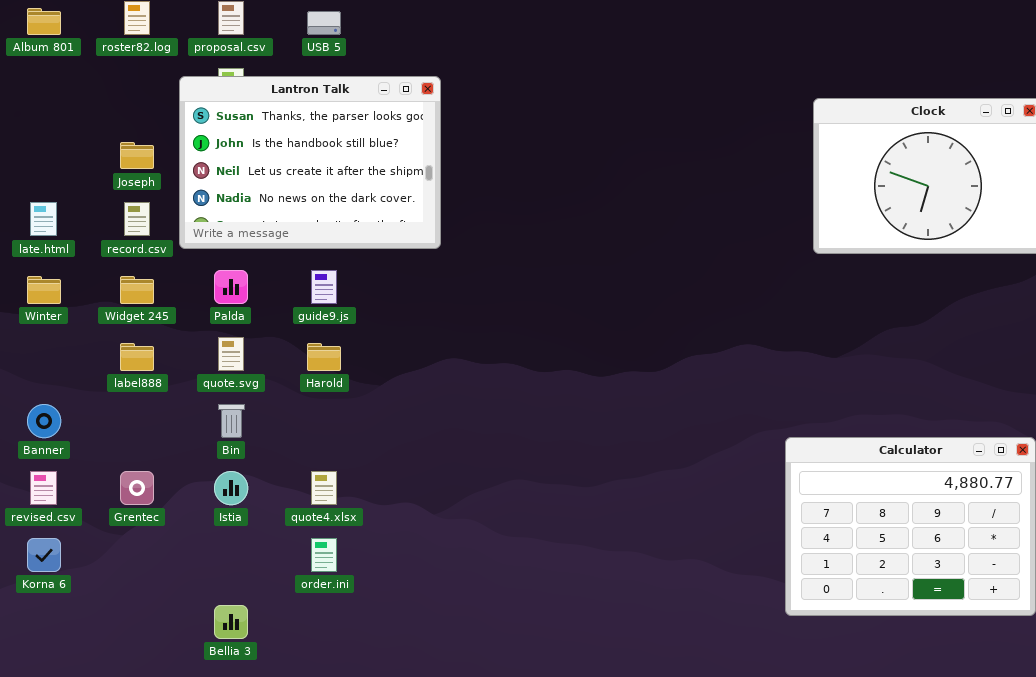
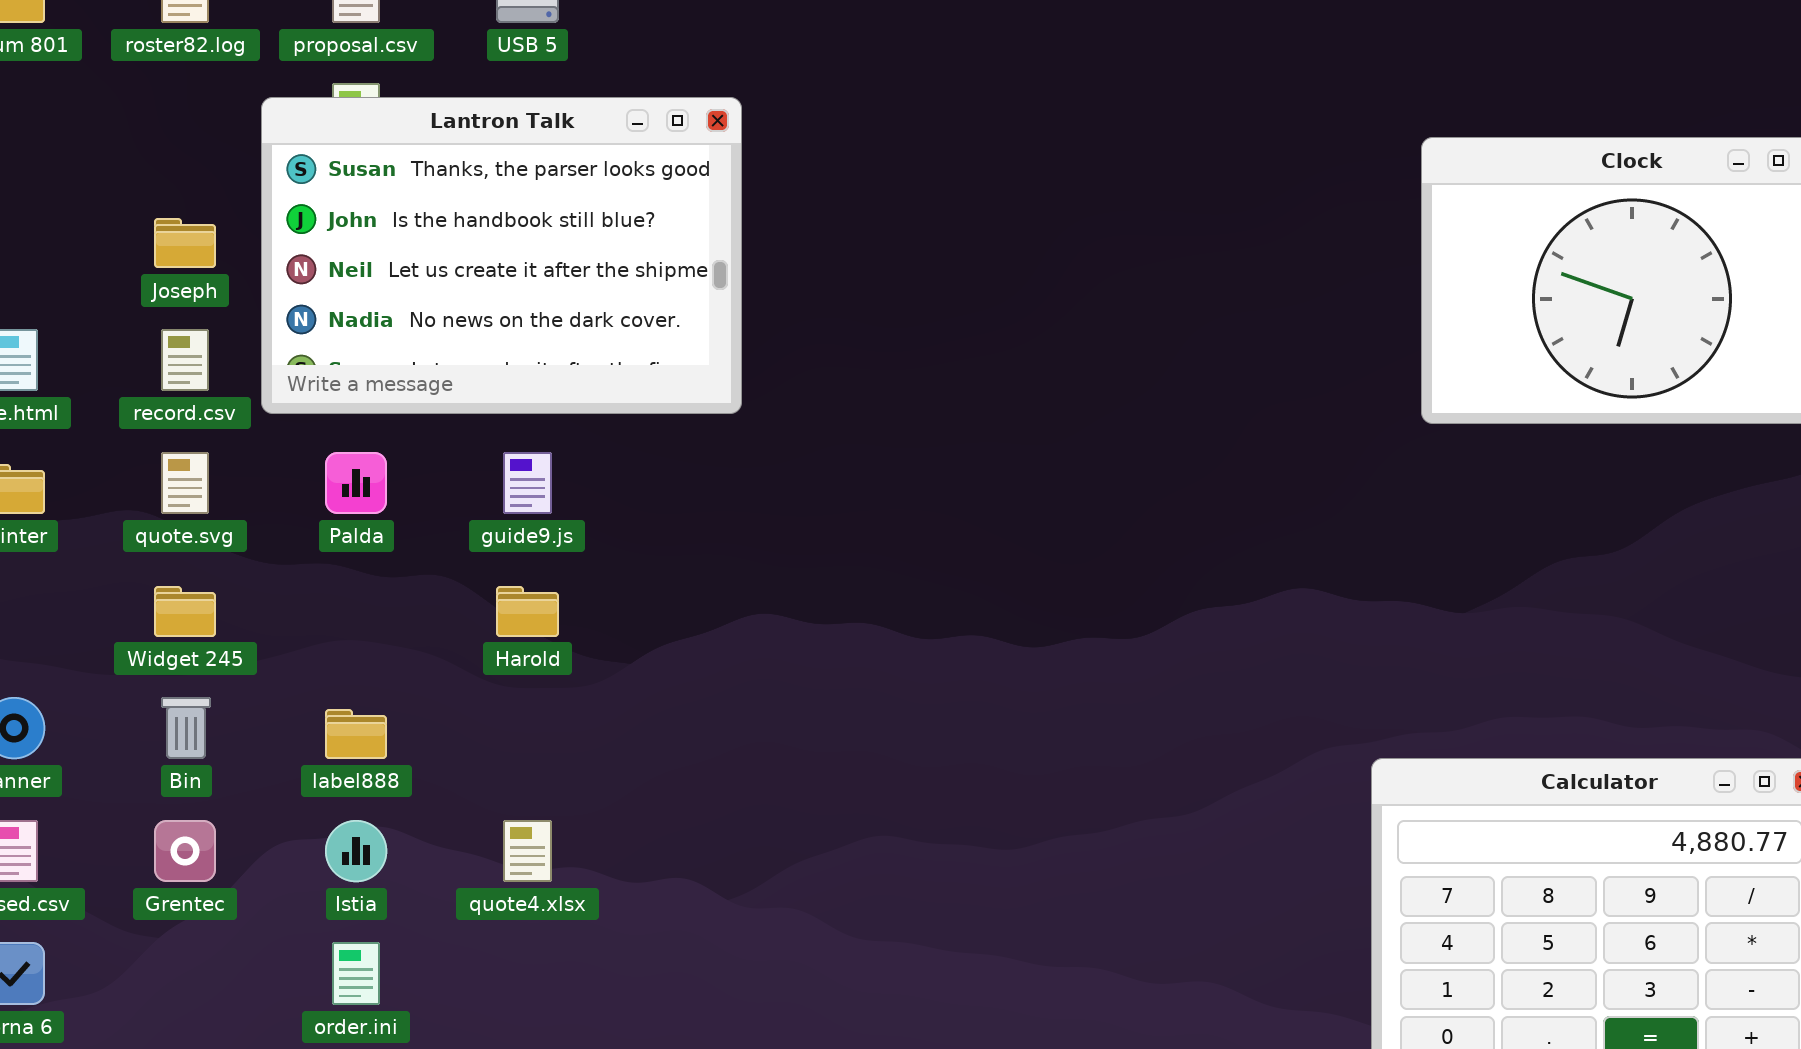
Widget 245: [120,276,154,304] -> [154,586,216,637], moved
quote.svg: [218,337,244,371] -> [161,452,209,514], moved
label888: [120,343,154,371] -> [325,709,387,759], moved
Bin: [218,404,245,438] -> [161,697,211,759], moved
order.ini: [311,538,337,572] -> [332,942,380,1005], moved

